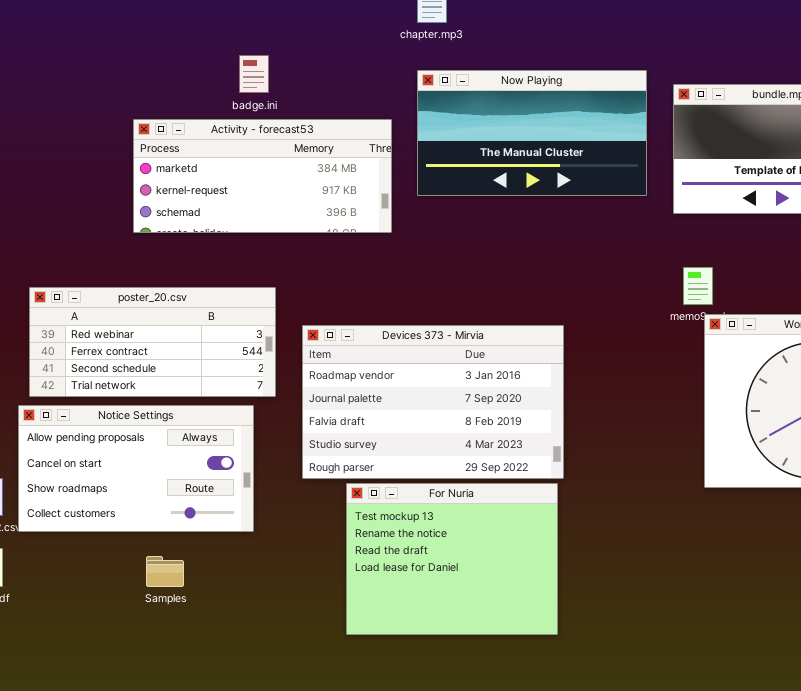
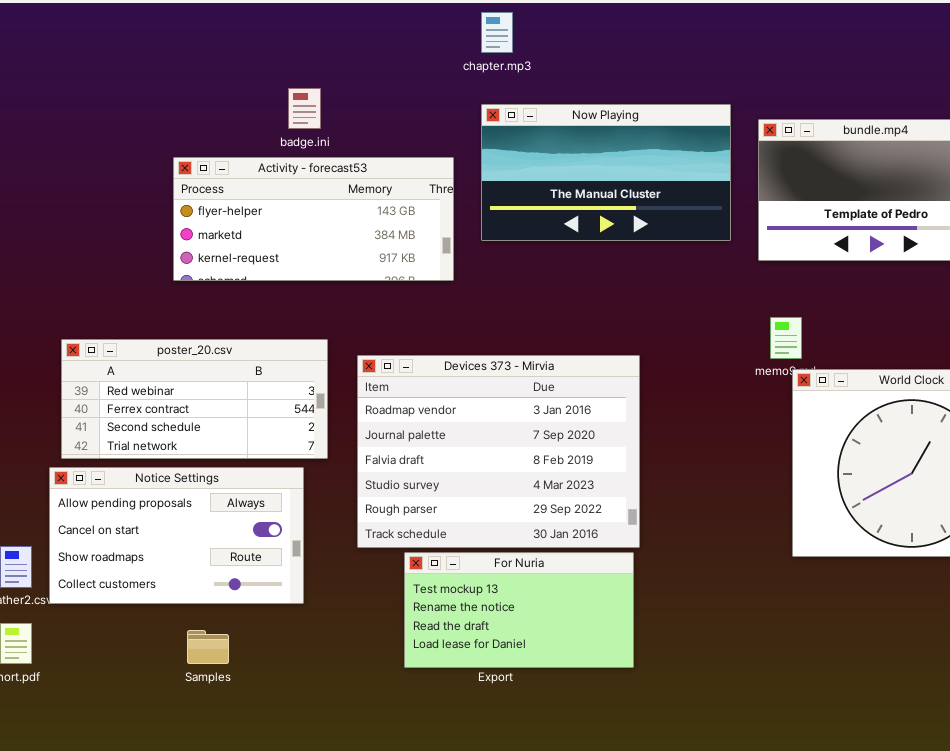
Activity - forecast53: [133,119,392,233] -> [173,157,454,281], scrolled up 1 row
Devices 373 - Mirvia: [302,325,564,479] -> [357,355,640,548], resized
For Nuria: [346,483,558,635] -> [404,552,634,668], resized

